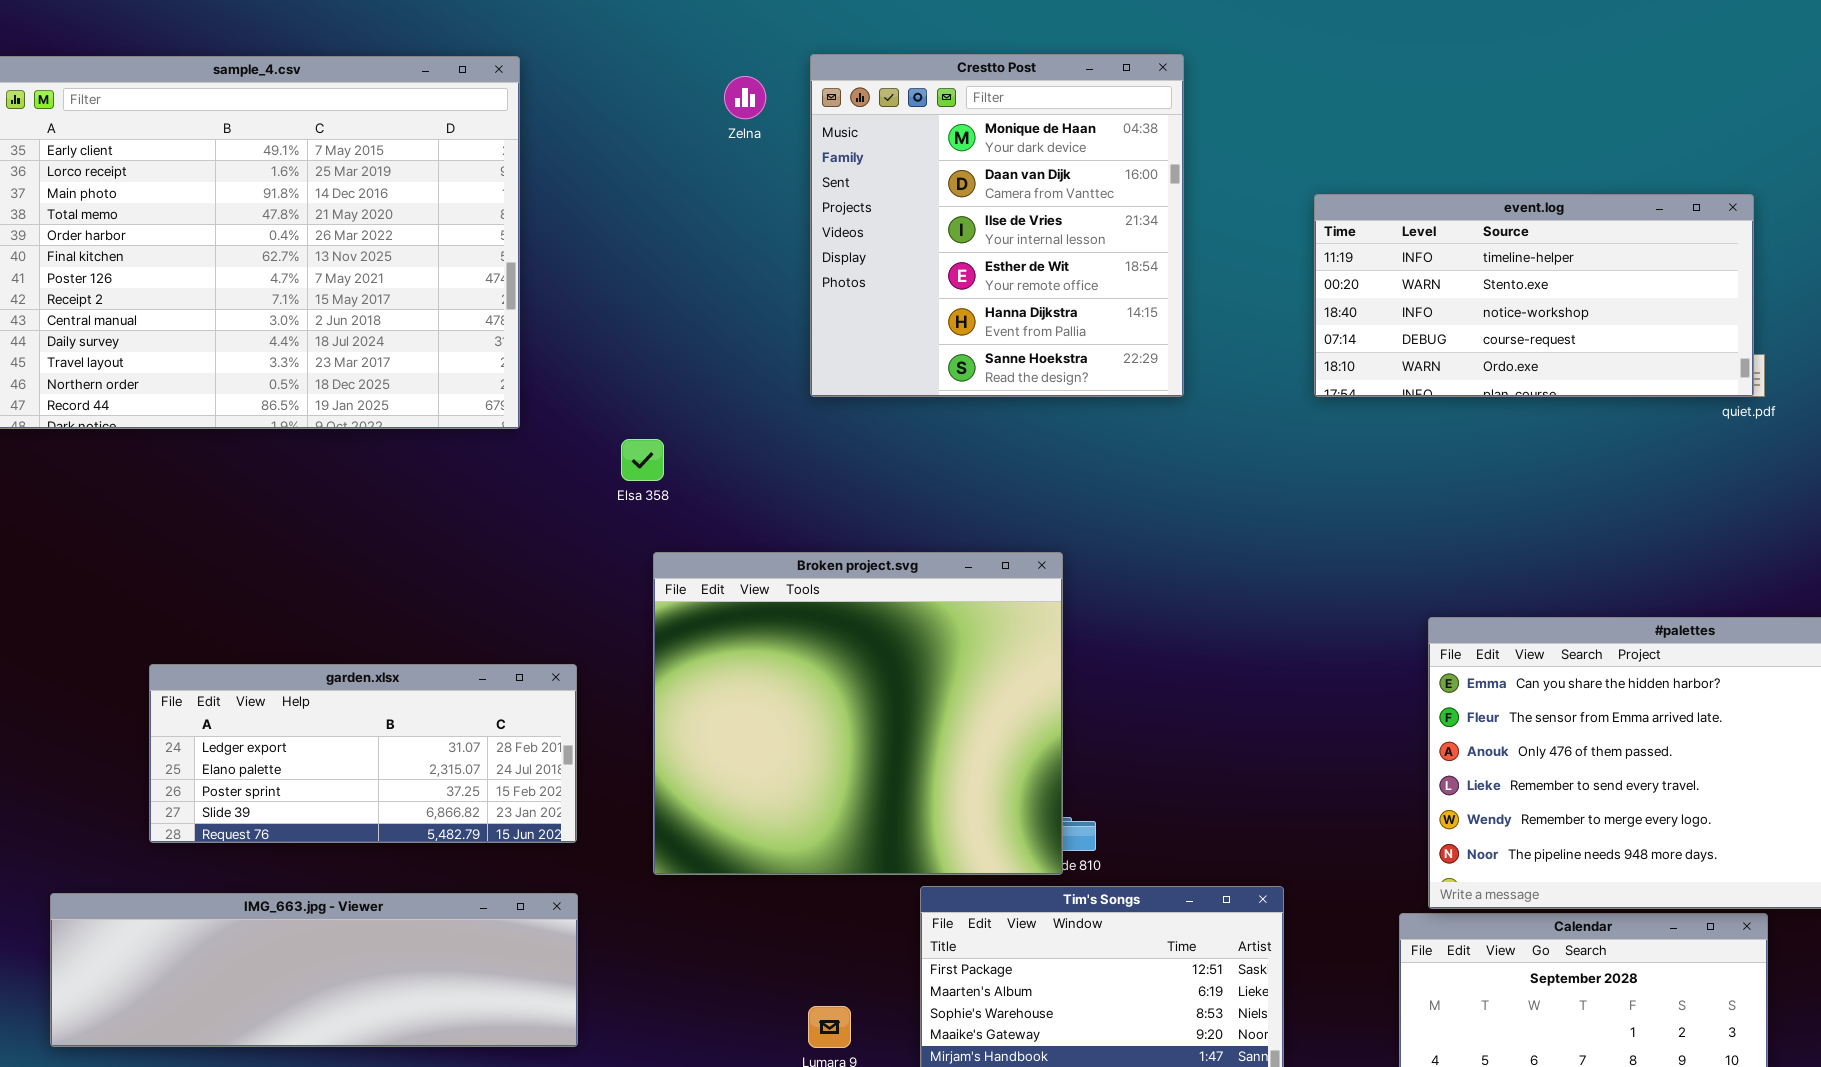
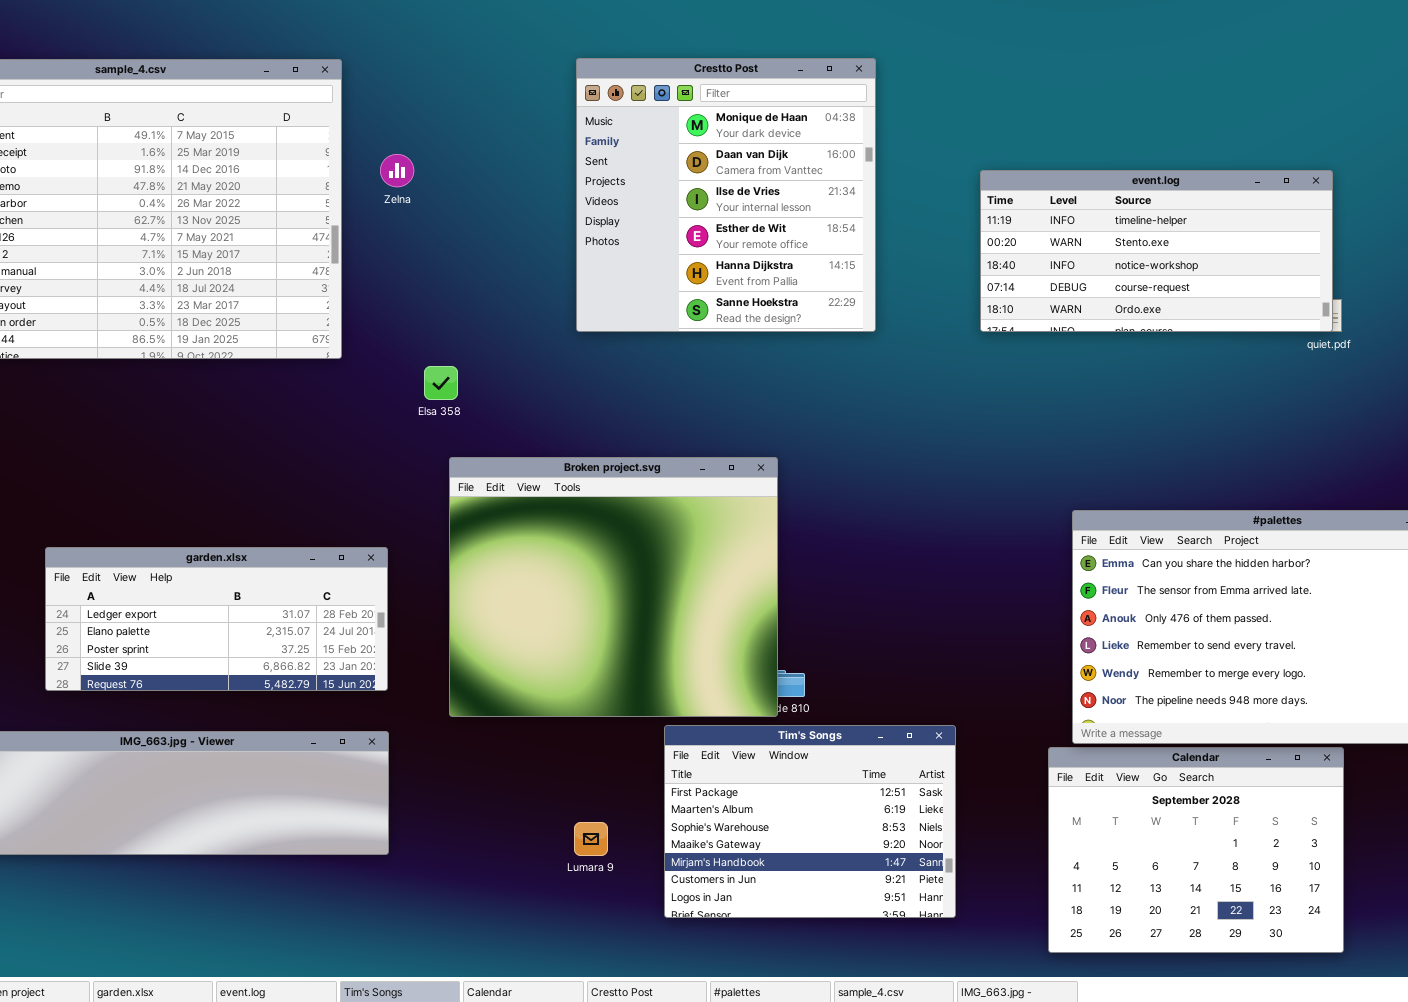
Zelna: [724,76,766,119] -> [380,154,414,187], moved

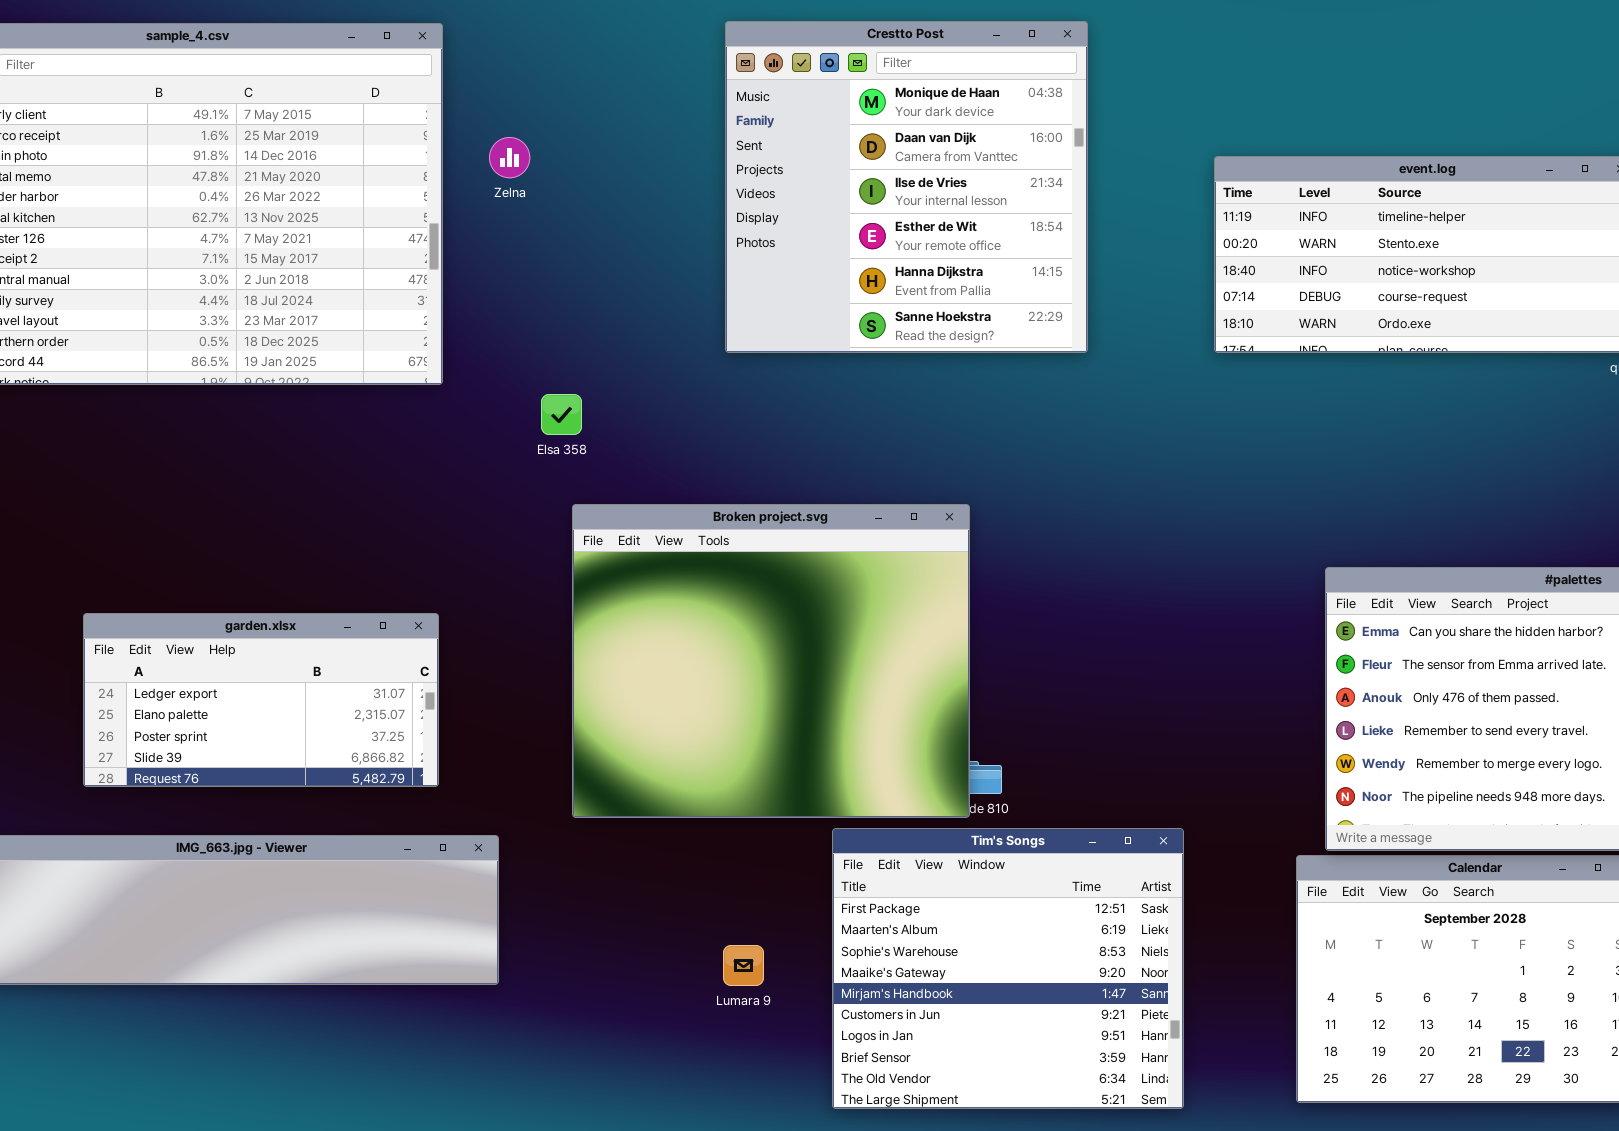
garden.xlsx: [45,547,388,691] -> [83,613,439,787], resized
Tim's Songs: [664,725,956,918] -> [832,828,1184,1109], resized

